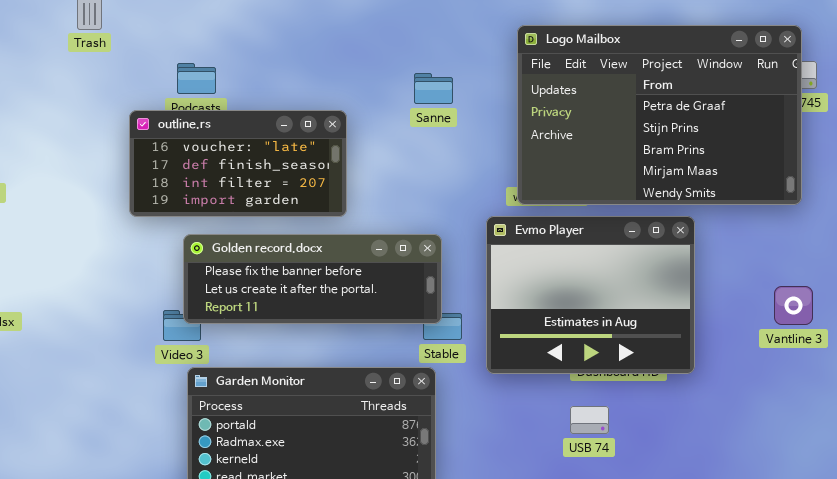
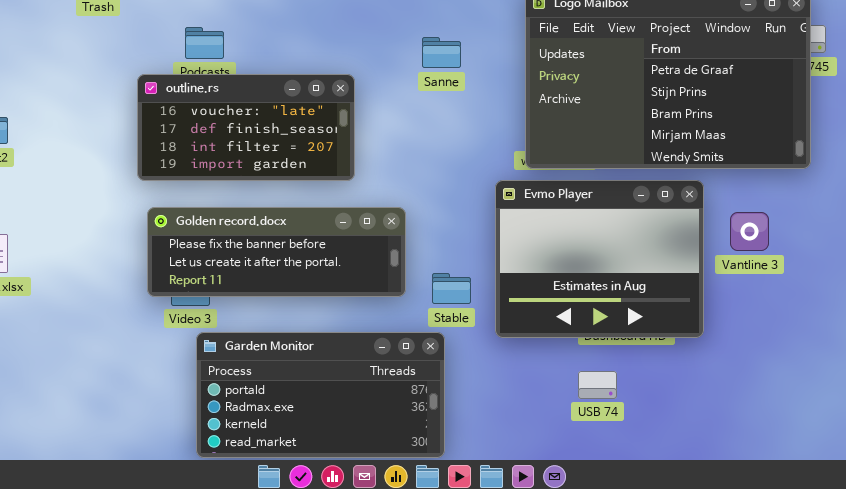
Golden record.docx: [183,234,442,324] -> [147,207,406,297], moved
Vantline 3: [774,286,813,325] -> [730,212,769,251], moved

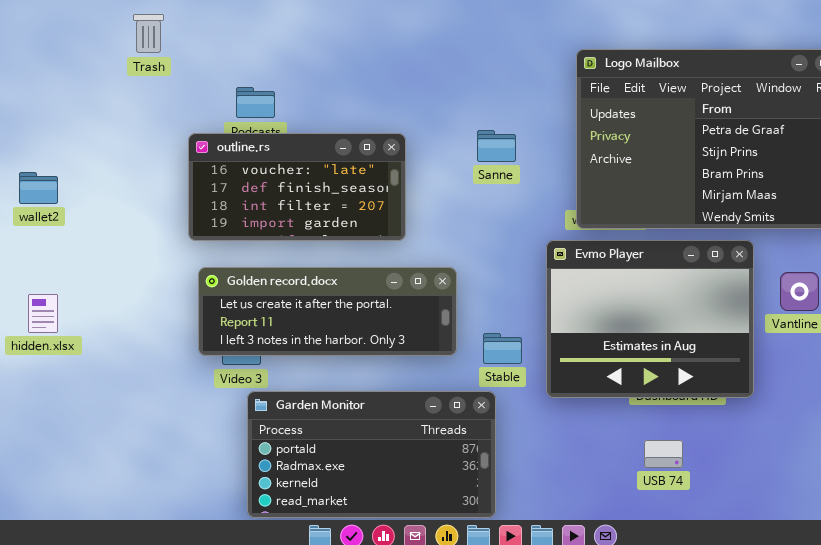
Sanne: [422,37,461,68] -> [477,130,516,162], moved
Golden record.docx: [147,207,406,297] -> [198,267,457,356], scrolled down 1 row
USB 74: [578,371,617,399] -> [644,440,683,468], moved

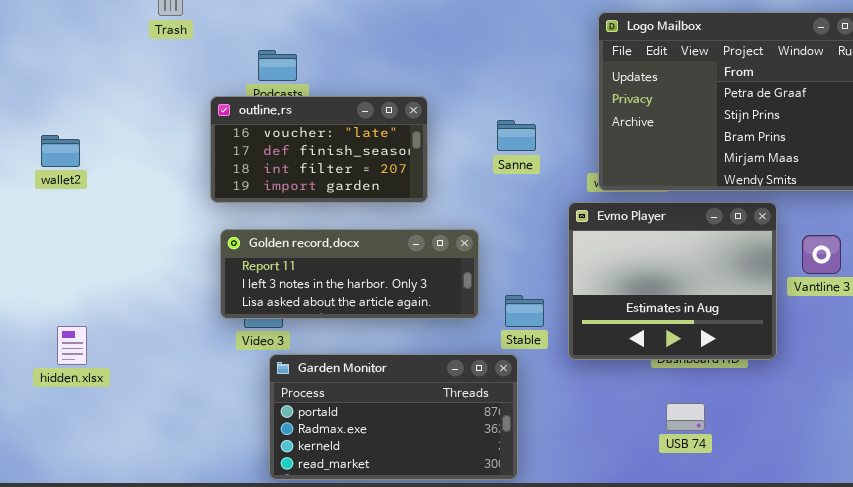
Sanne: [477,130,516,162] -> [497,120,536,151], moved
Golden record.docx: [198,267,457,356] -> [220,229,479,319], scrolled down 1 row
hidden.xlsx: [28,294,58,333] -> [57,326,87,365], moved

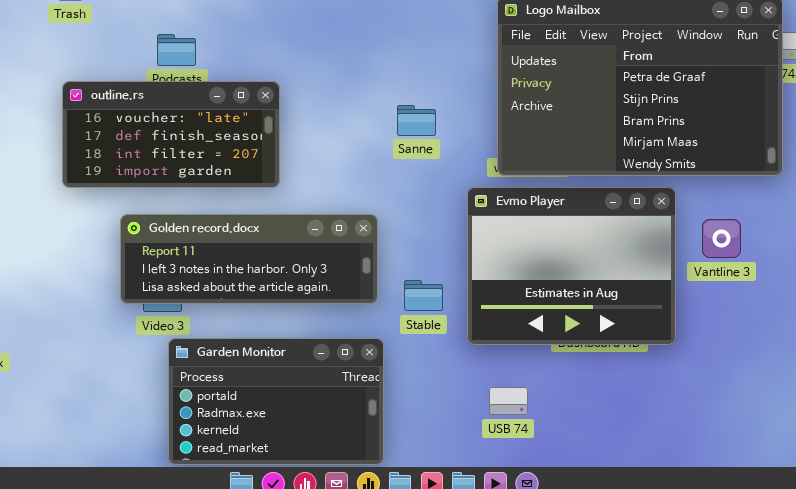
outline.rs: [210,96,428,203] -> [62,81,280,188], moved
Garden Monitor: [269,354,518,480] -> [168,338,384,465], resized
USB 74: [666,403,705,431] -> [489,387,528,415], moved

